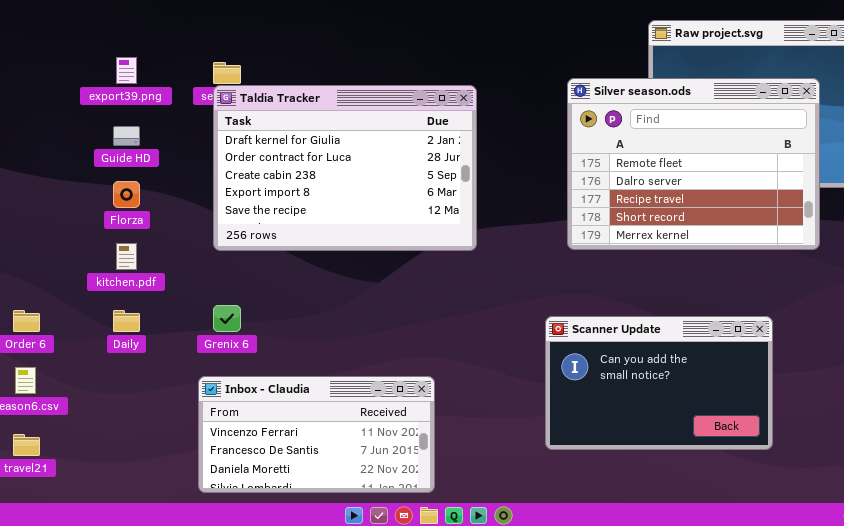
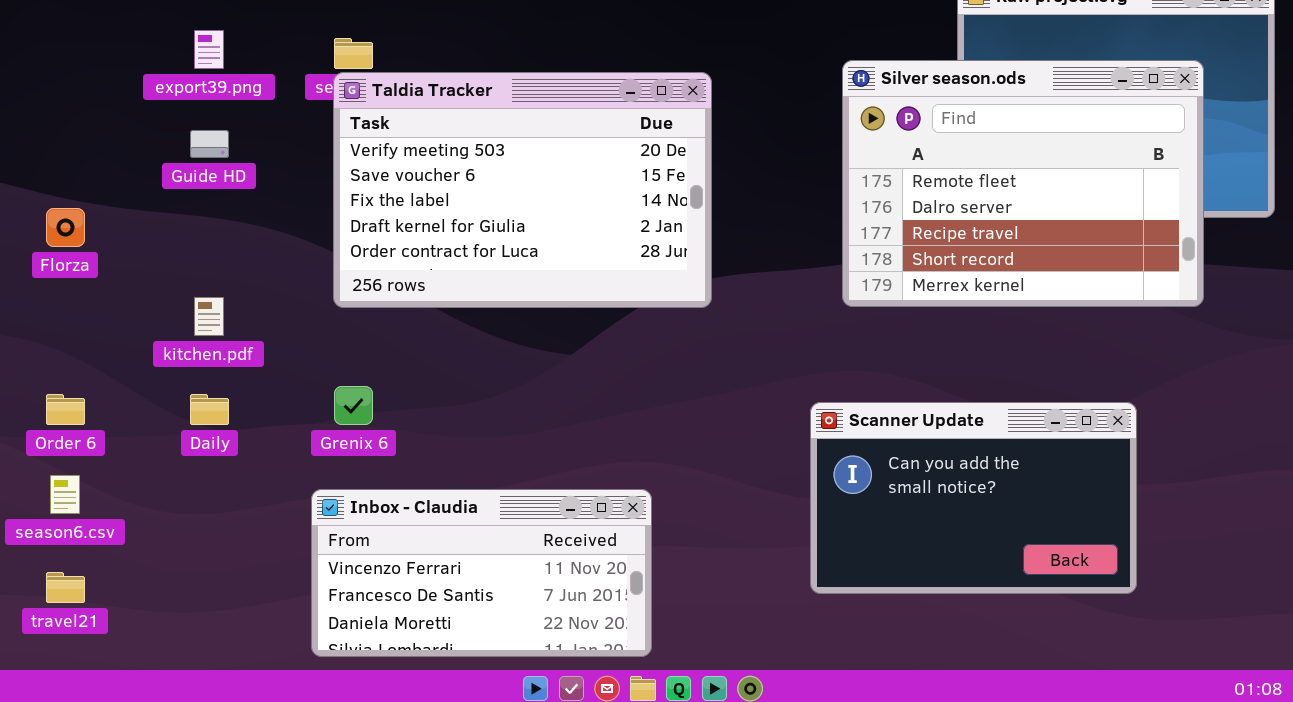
Taldia Tracker: [213,85,477,251] -> [333,72,712,308], scrolled up 3 rows
Florza: [113,181,140,208] -> [46,208,85,247], moved

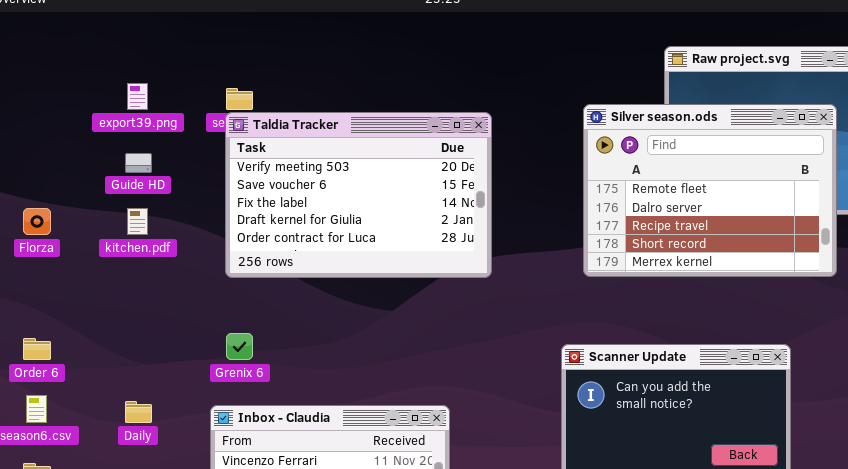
kitchen.pdf: [194,297,224,336] -> [127,208,148,235], moved
Daily: [190,394,229,425] -> [125,401,152,423], moved

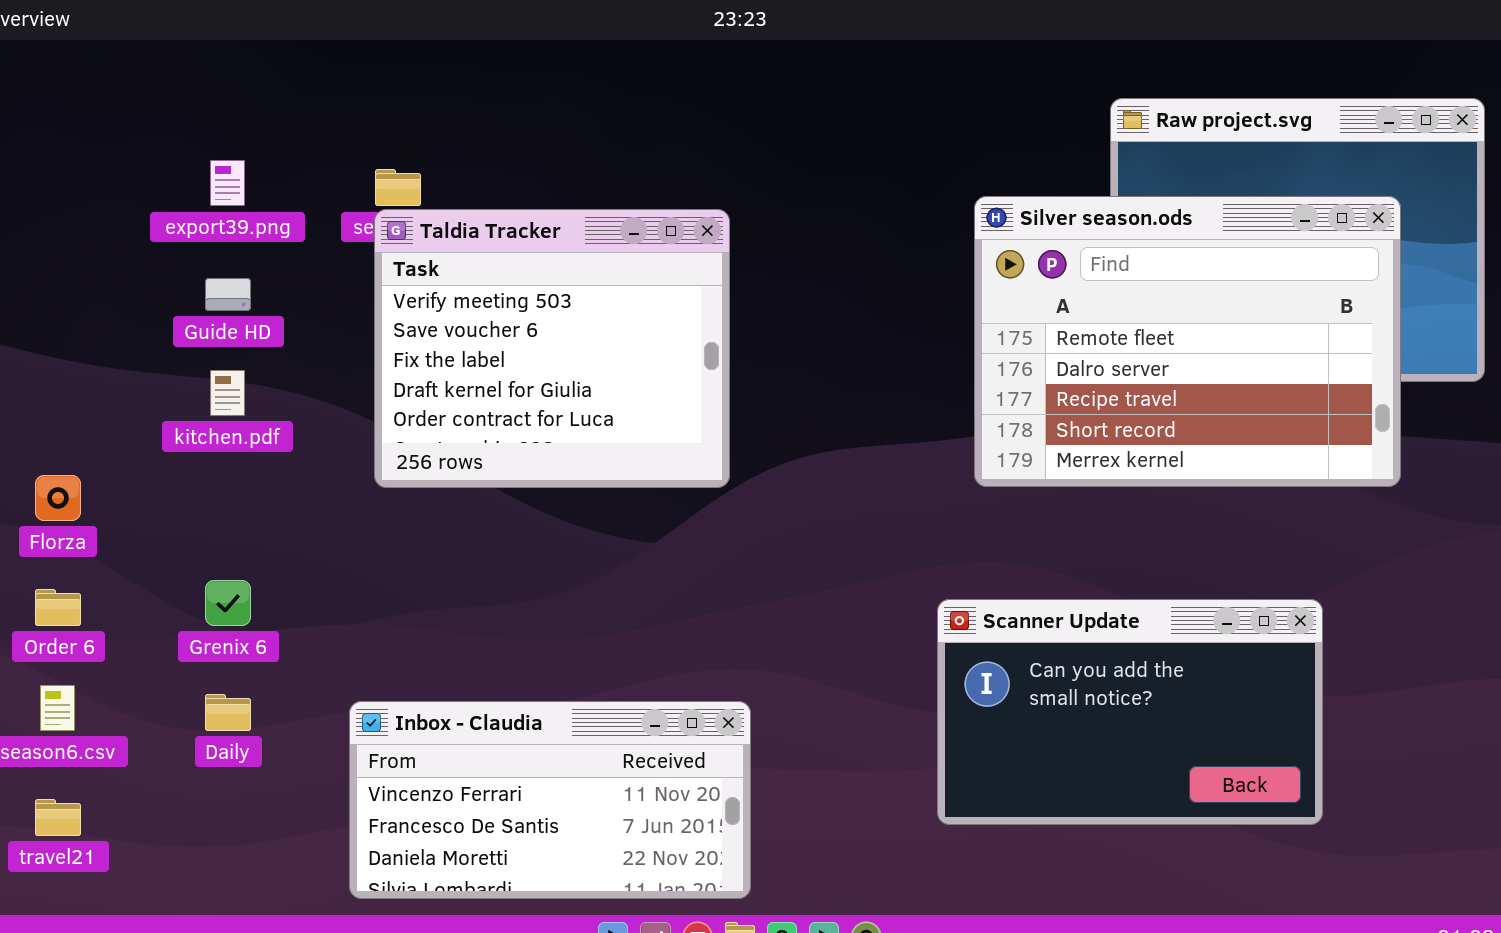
Taldia Tracker: [225,112,492,278] -> [374,209,730,488], resized
Florza: [23,208,51,235] -> [35,475,81,521], moved
Grenix 6: [226,333,253,360] -> [205,580,251,626], moved

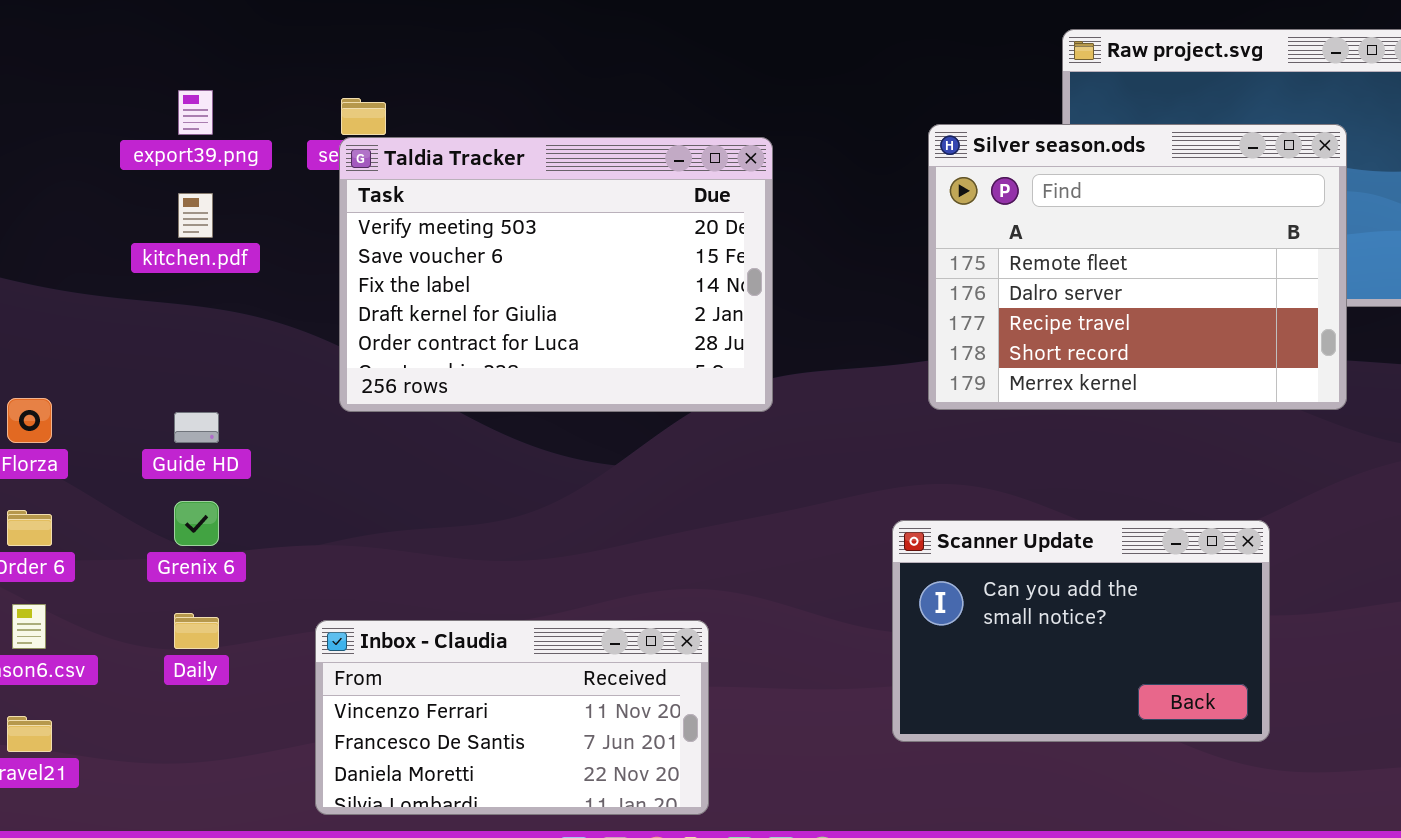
Taldia Tracker: [374,209,730,488] -> [339,137,773,412], resized
Guide HD: [205,278,251,311] -> [174,412,219,443], moved
kitchen.pdf: [210,370,245,416] -> [178,193,213,238], moved

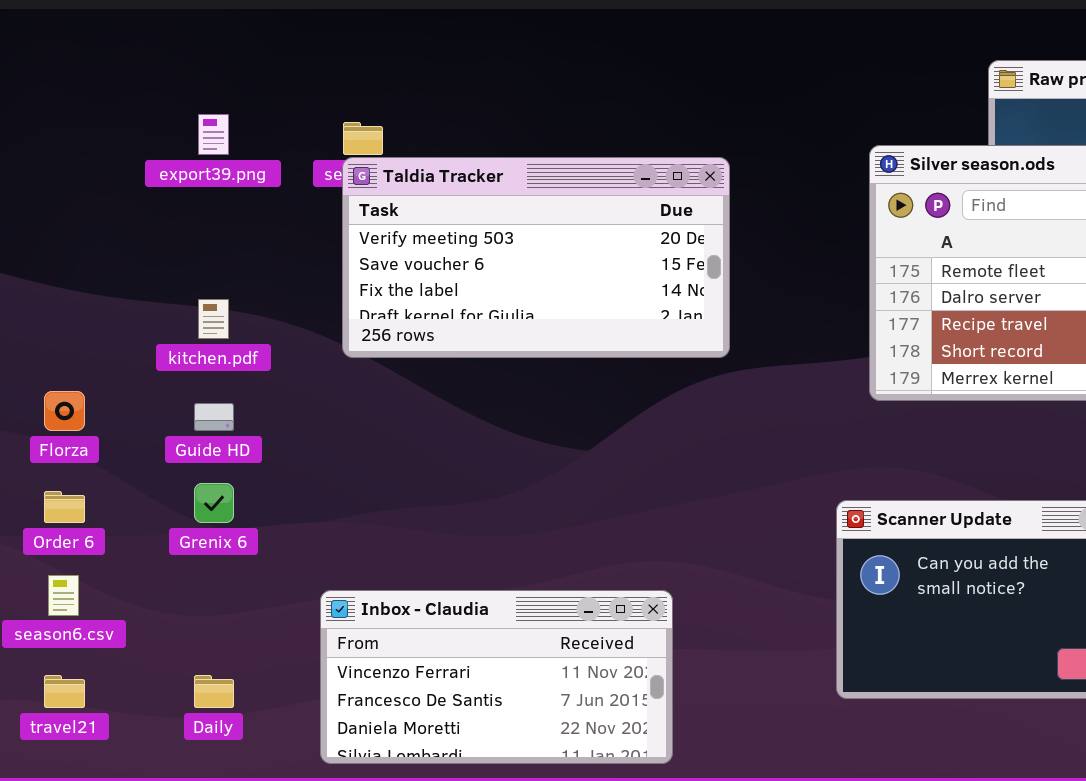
Taldia Tracker: [339,137,773,412] -> [342,157,730,358], resized
kitchen.pdf: [178,193,213,238] -> [198,299,229,339], moved
Daily: [174,613,219,649] -> [194,675,234,708], moved

